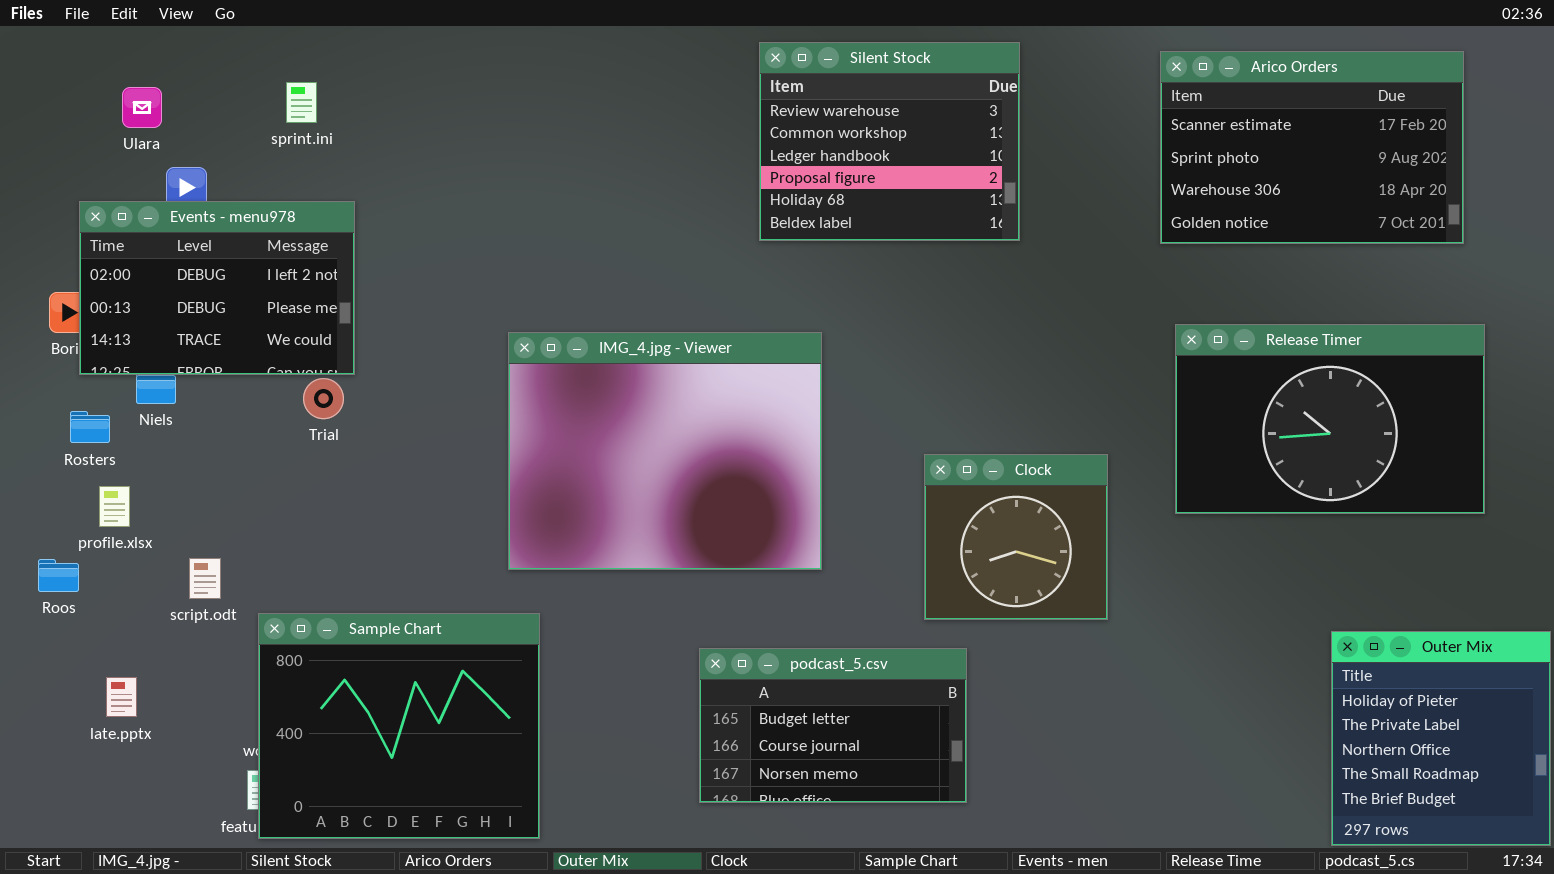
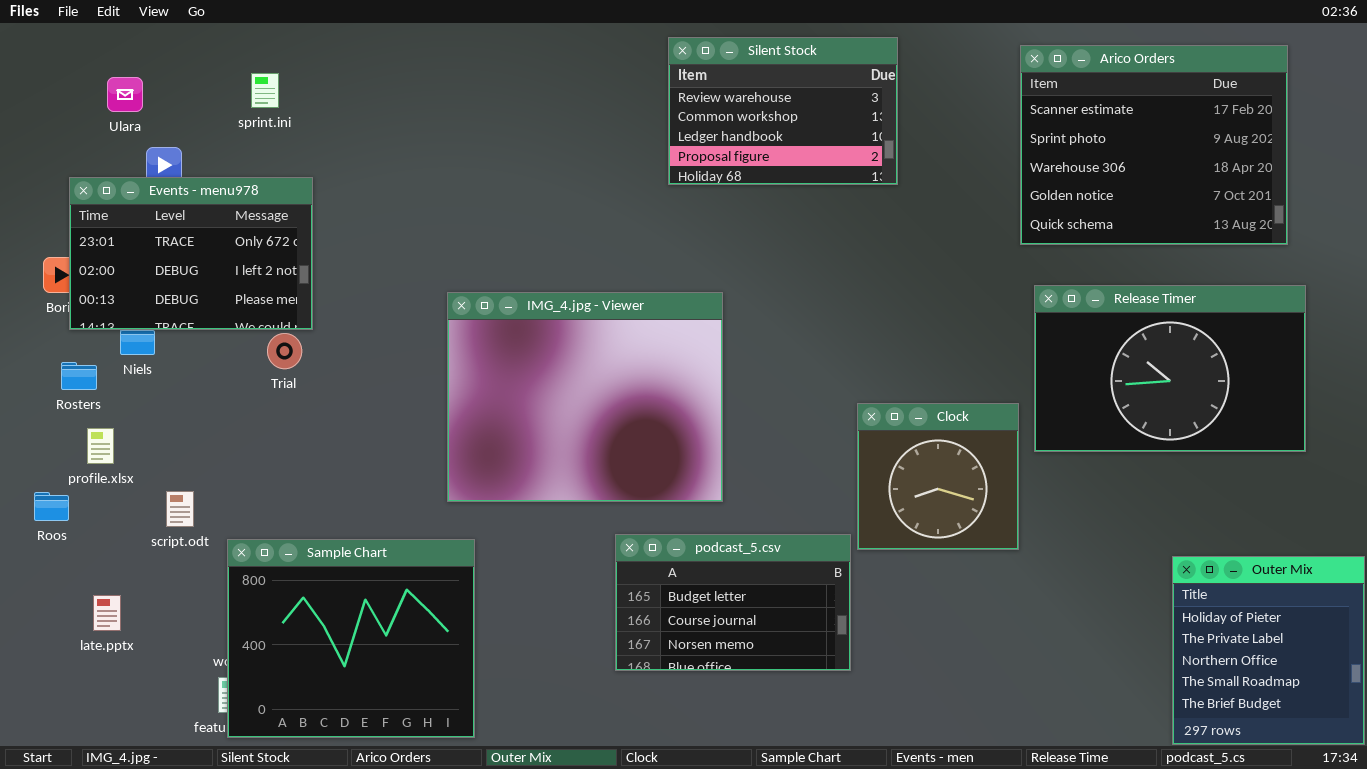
Silent Stock: [759,42,1020,241] -> [668,37,898,185], resized
Arico Orders: [1160,51,1464,244] -> [1020,45,1288,245], resized
Events - menu978: [79,201,355,375] -> [69,177,313,330], scrolled up 1 row
Clock: [924,454,1108,620] -> [857,403,1019,550], moved
podcast_5.csv: [699,648,967,803] -> [615,534,851,671], moved

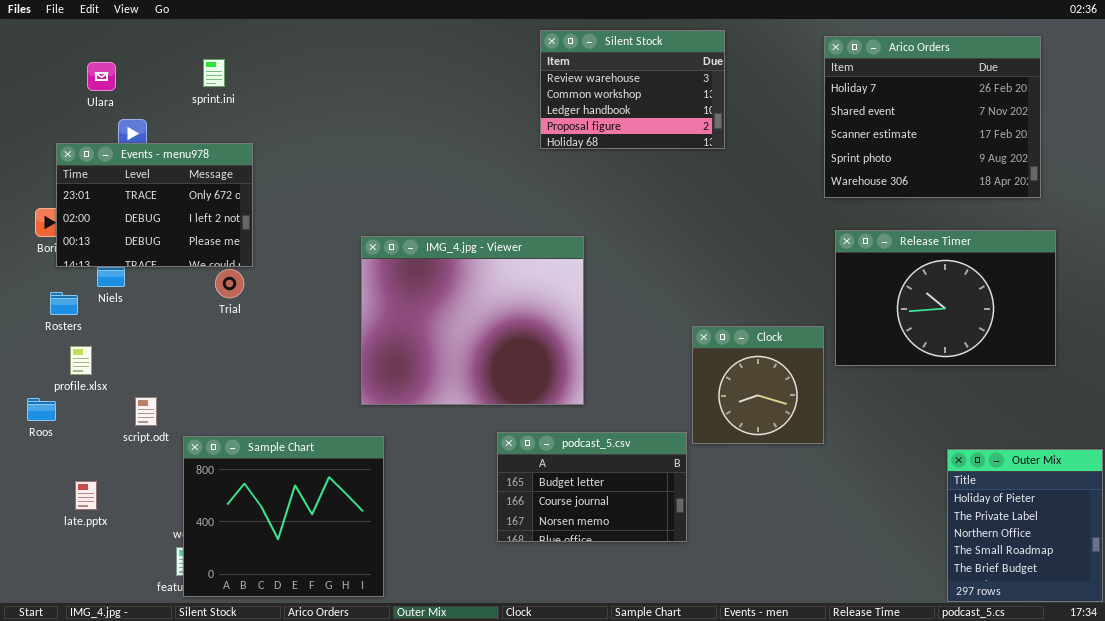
Arico Orders: [1020,45,1288,245] -> [824,36,1041,198], scrolled up 2 rows

